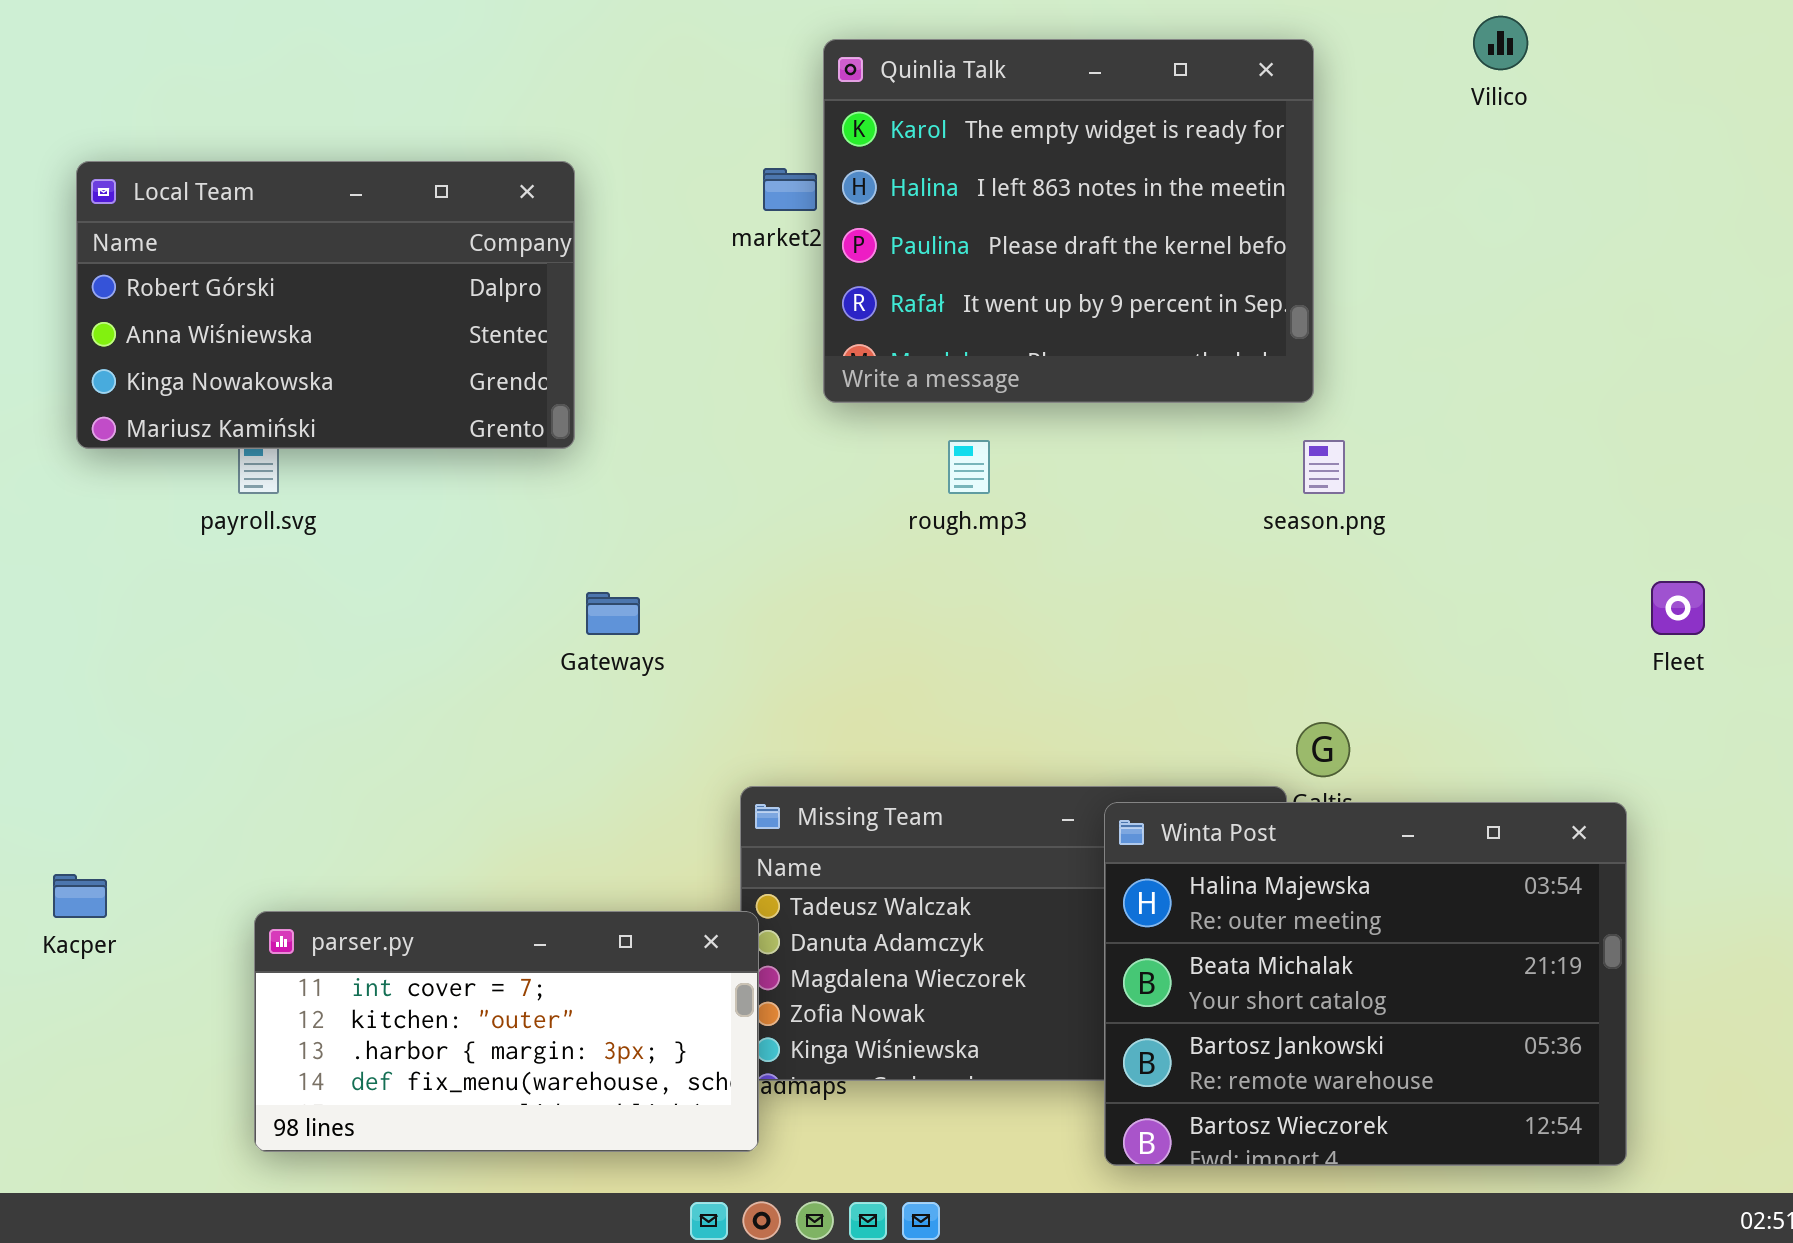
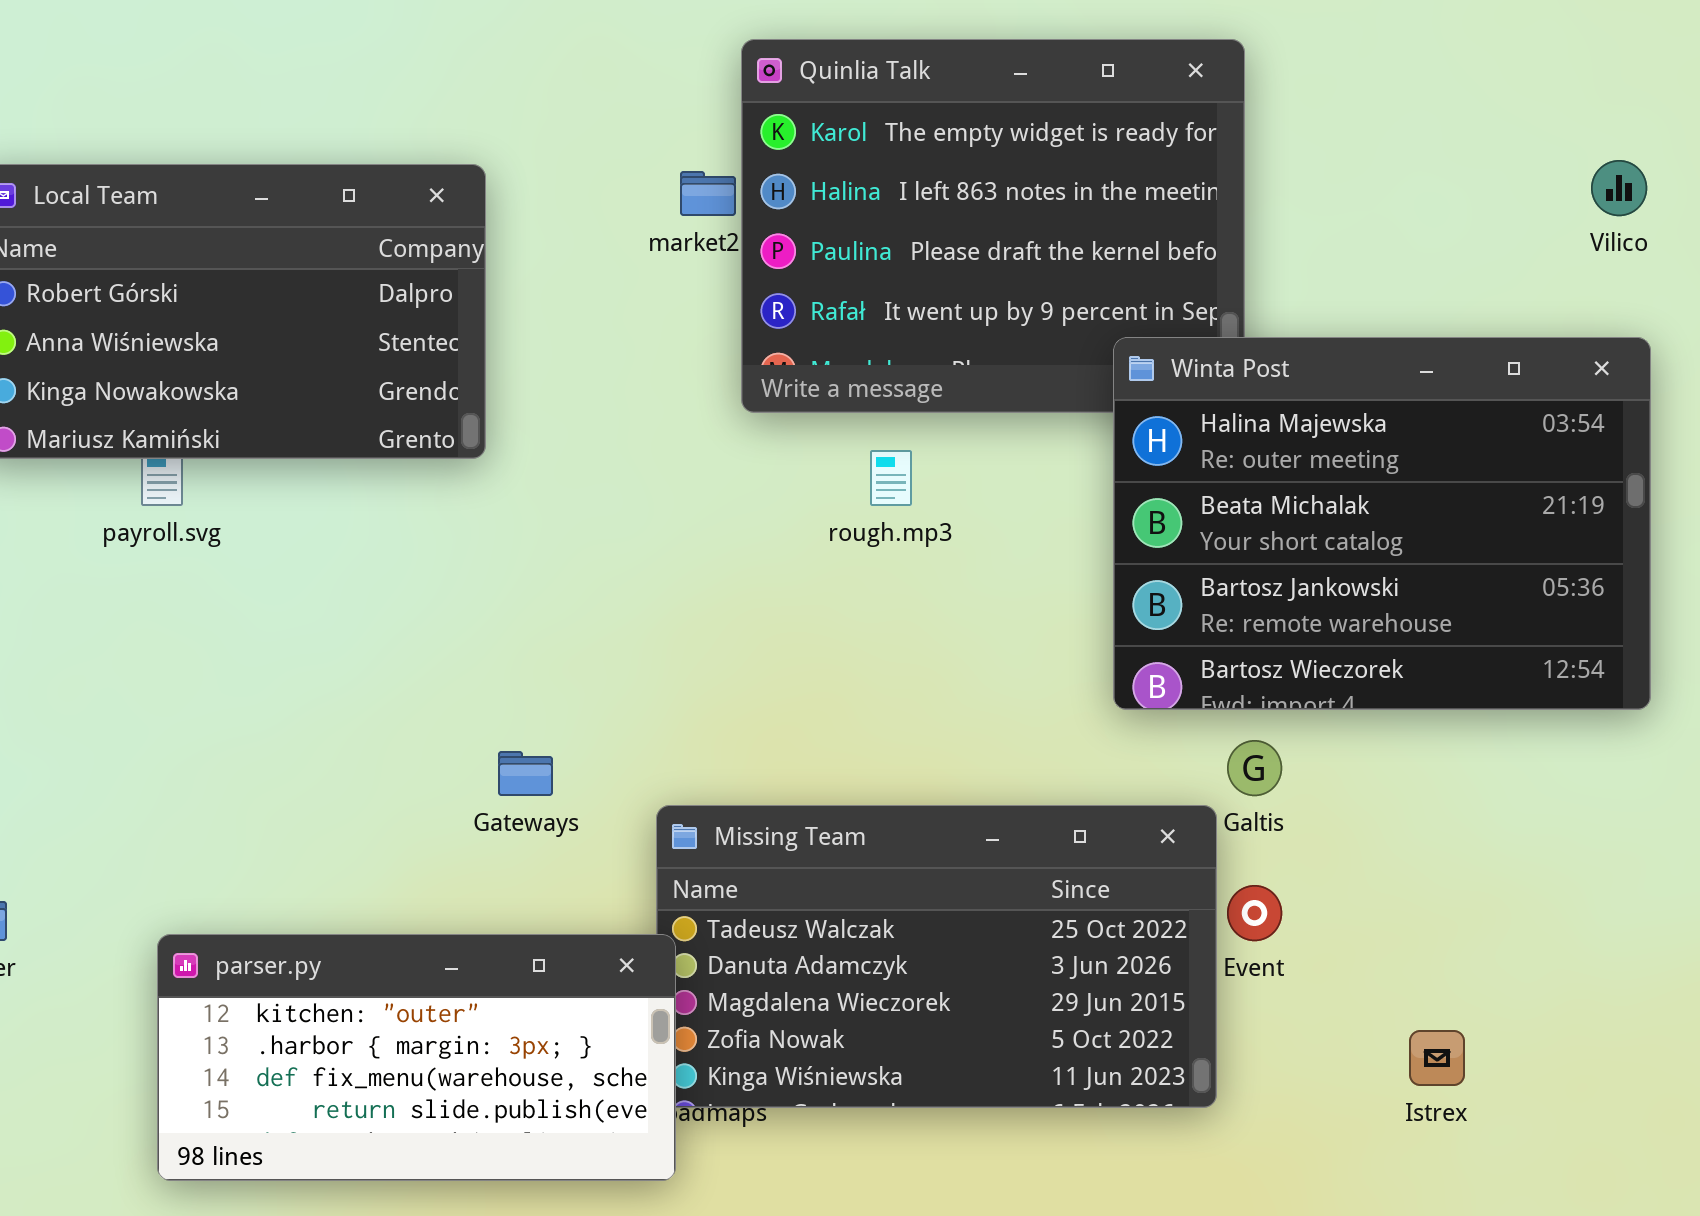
Vilico: [1473,16,1528,70] -> [1591,160,1647,216], moved
Gateways: [586,592,640,635] -> [498,751,553,796], moved
Winta Post: [1104,802,1627,1166] -> [1113,337,1651,710], moved
parser.py: [254,911,759,1152] -> [157,934,676,1181], scrolled down 1 row

